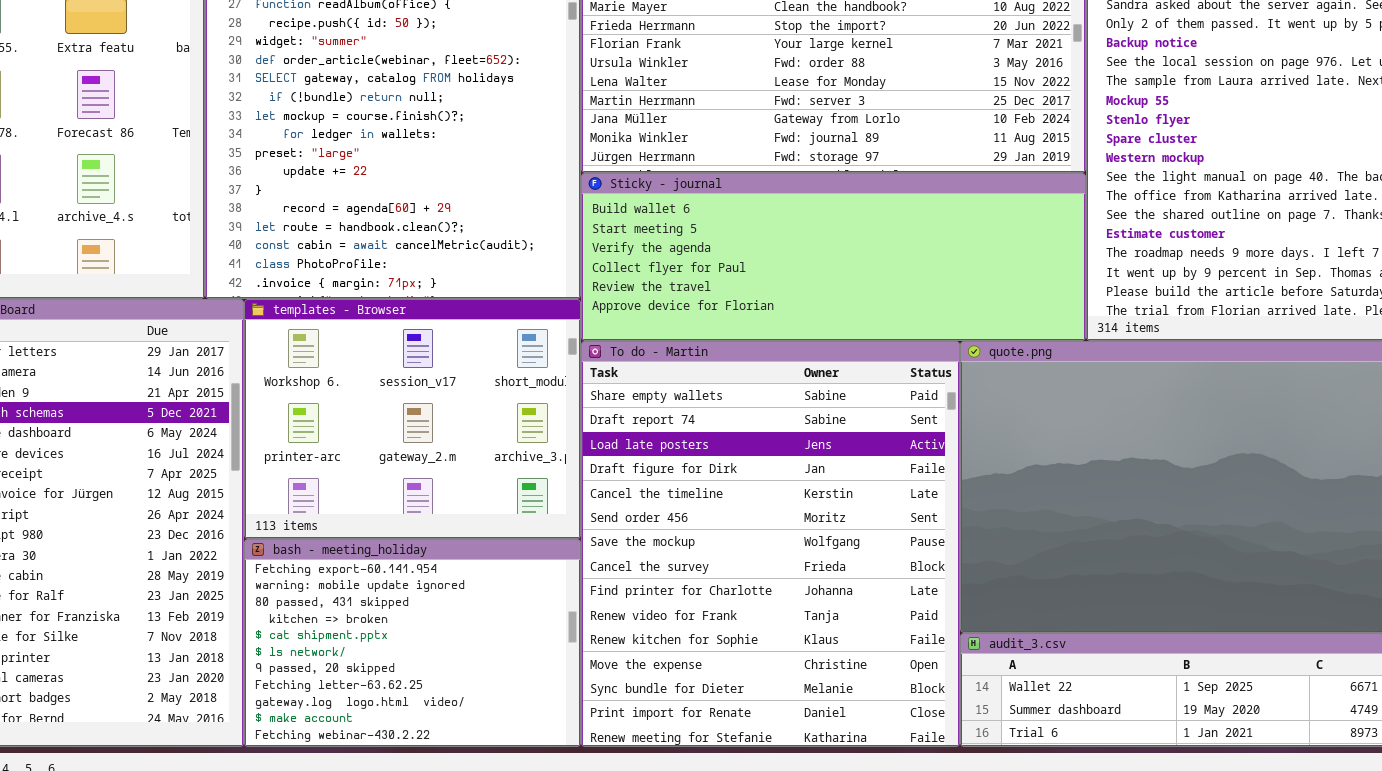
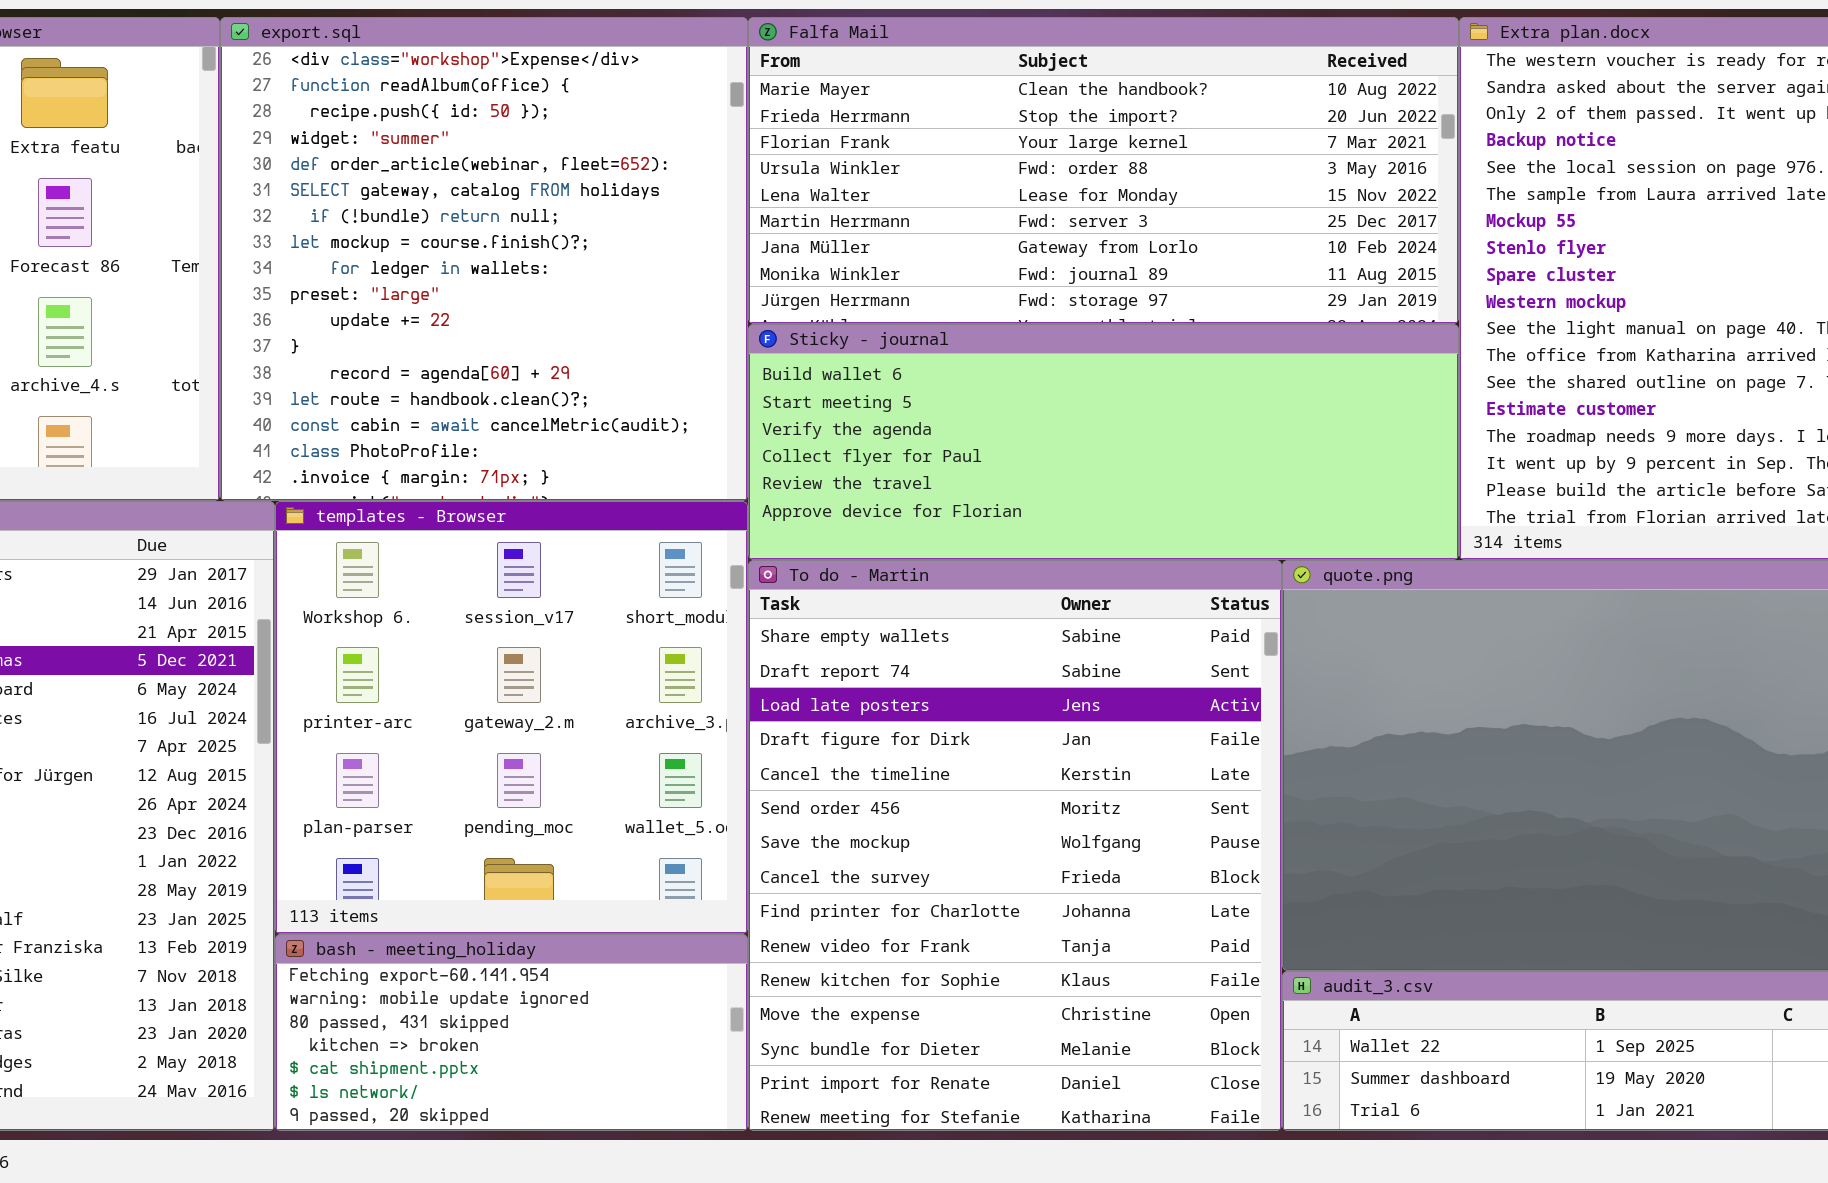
templates - Browser: [244,299,581,539] -> [275,501,748,934], resized
bash - meeting_holiday: [244,539,581,747] -> [275,934,748,1131], resized

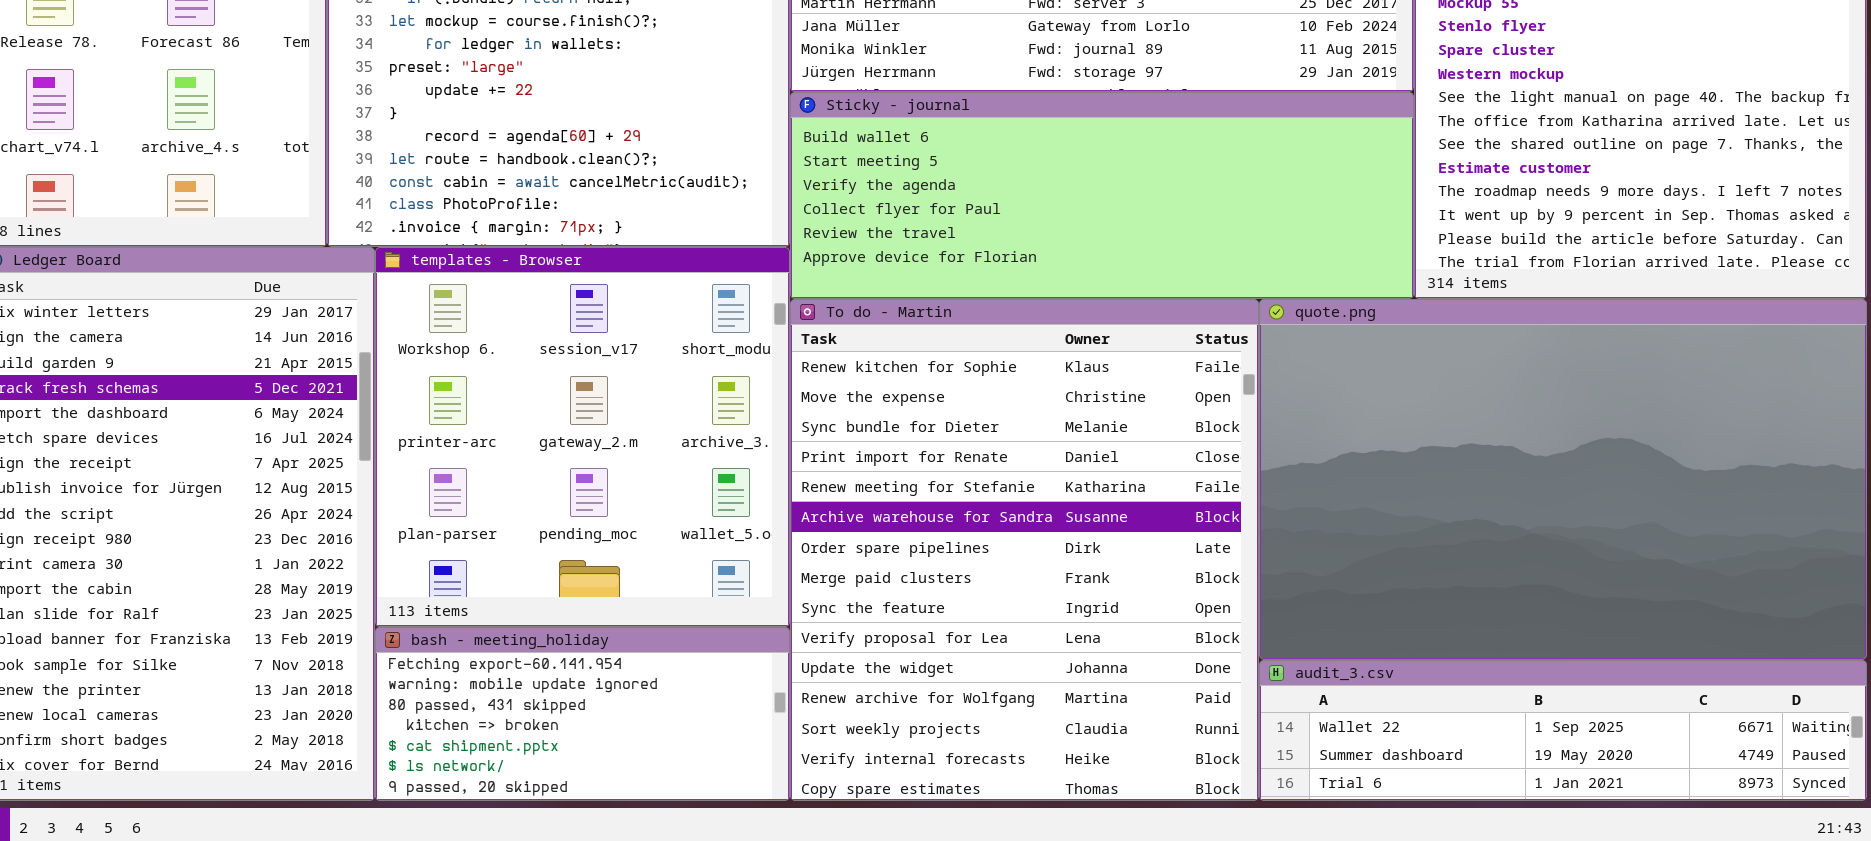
To do - Martin: [748,560,1282,1131] -> [790,299,1259,801], scrolled down 10 rows

